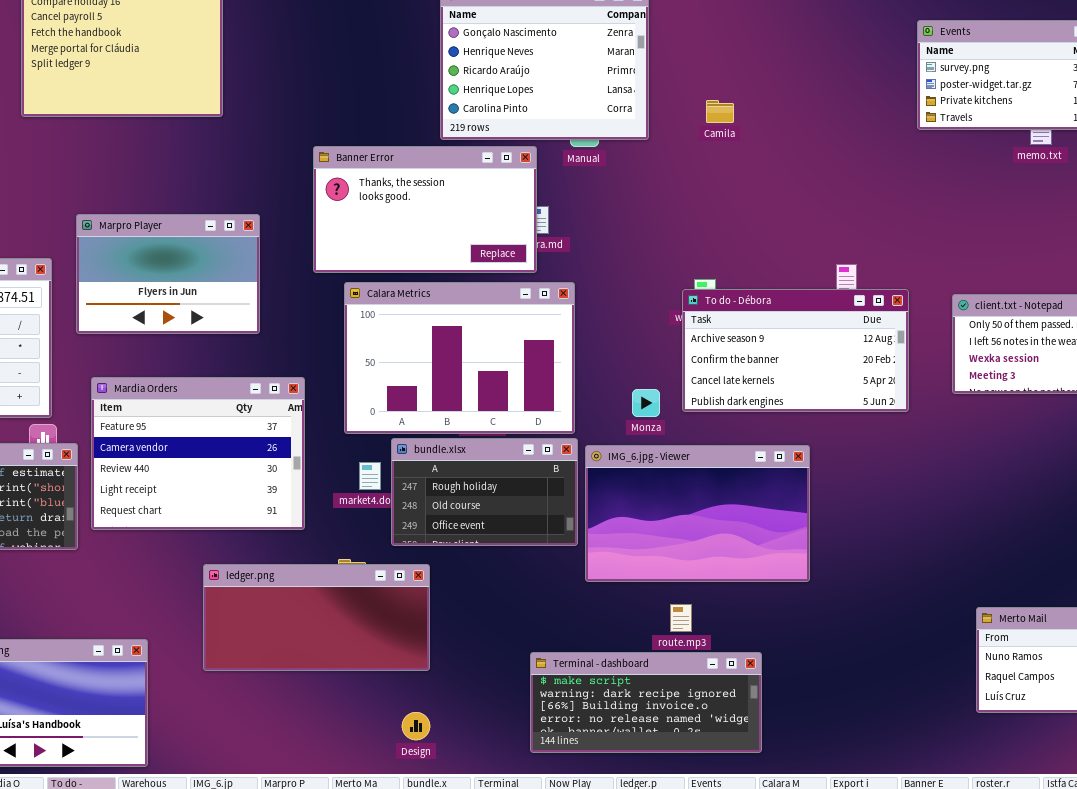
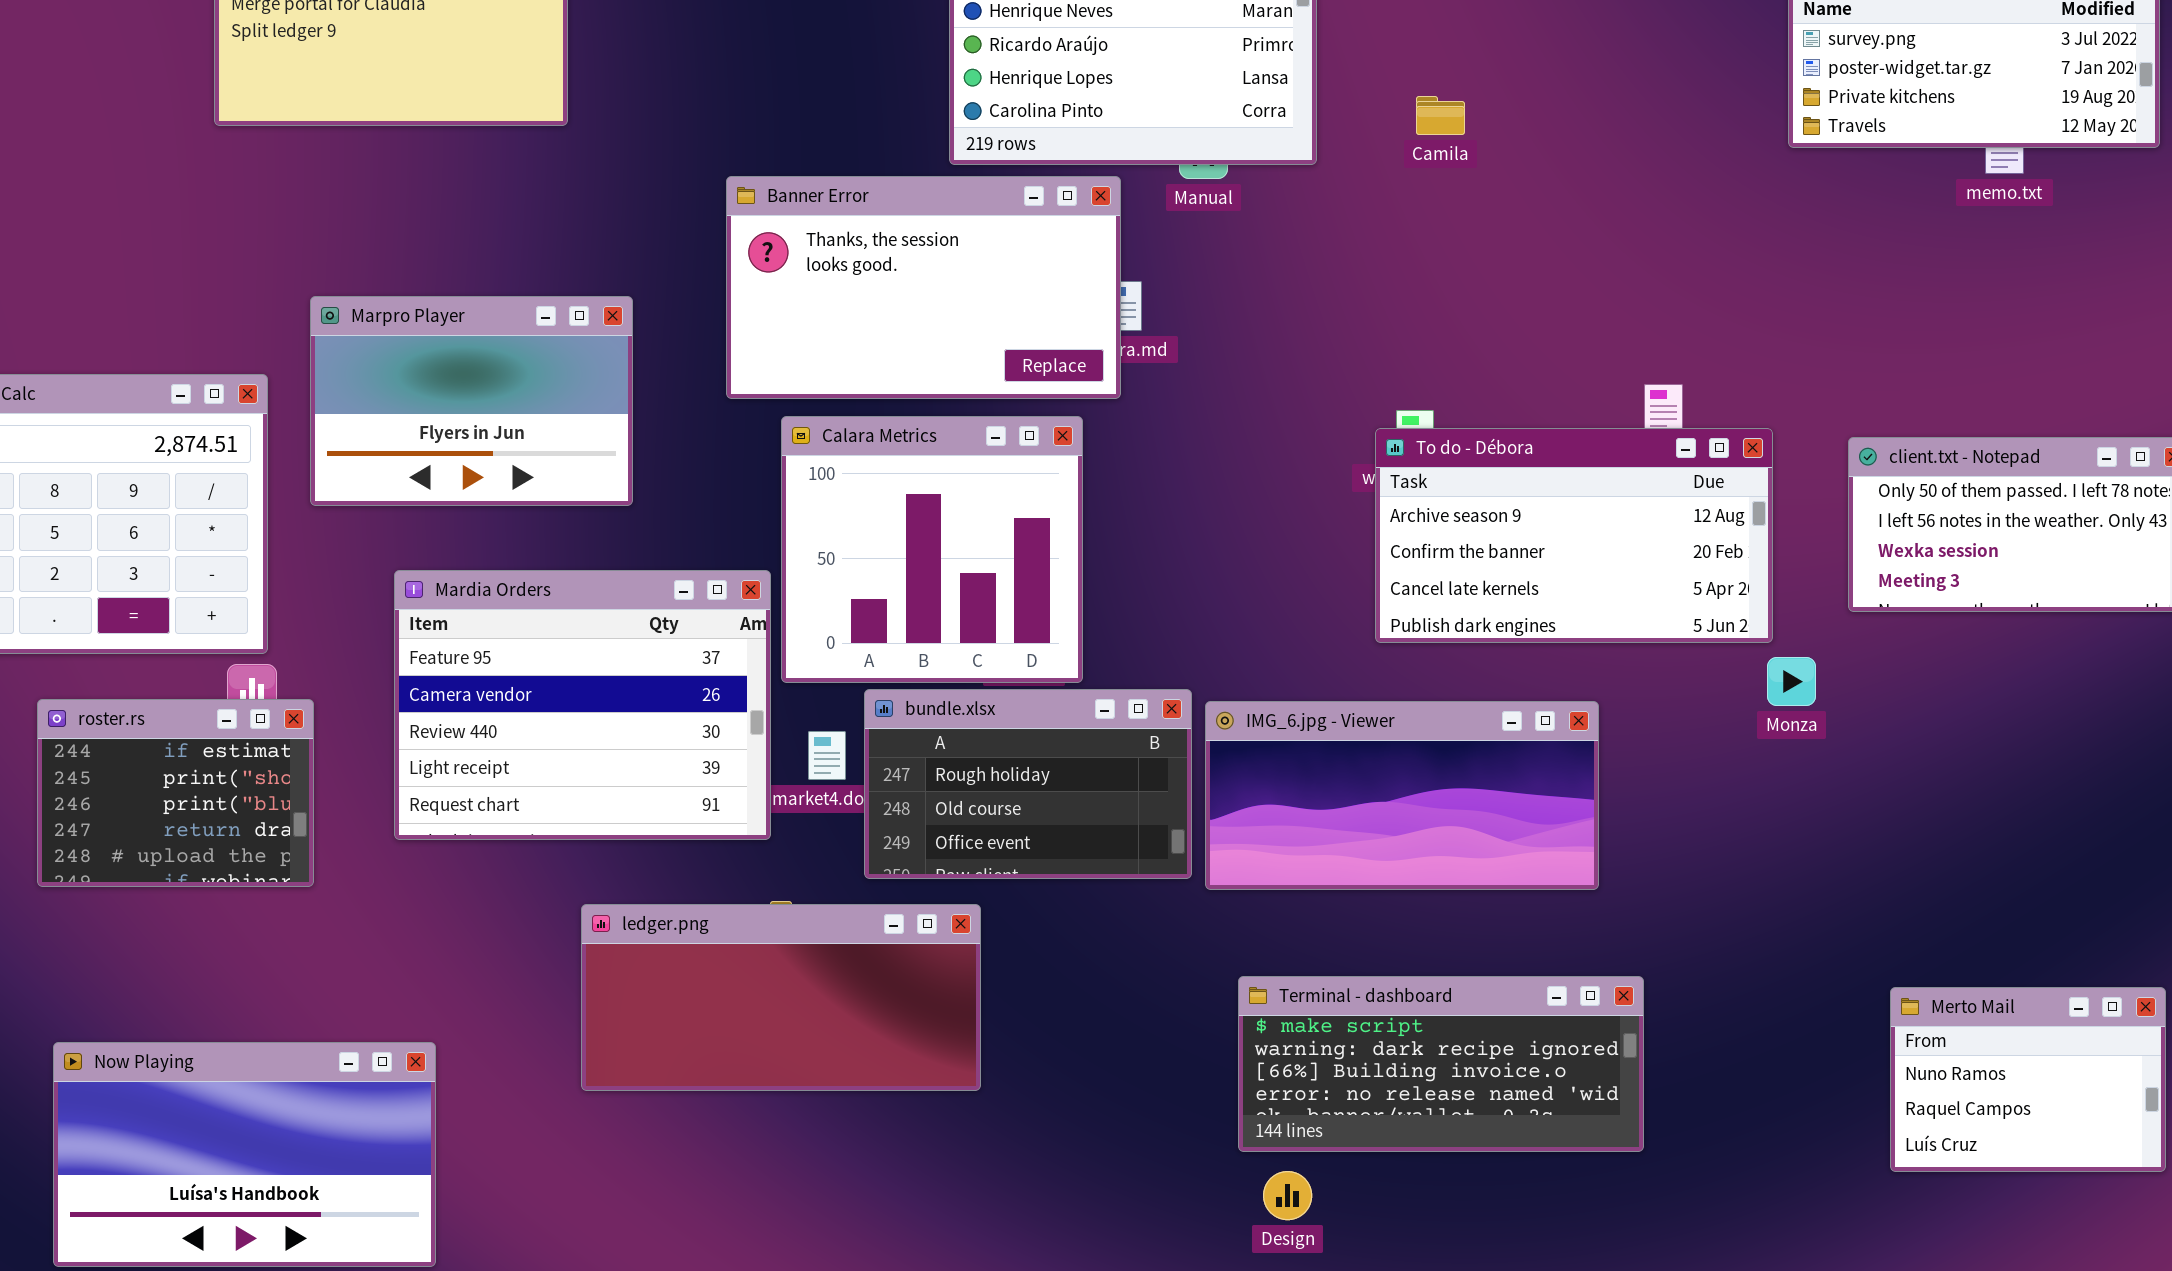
Calara Metrics: [344,282,575,434] -> [781,416,1083,683], resized
Mardia Orders: [91,377,305,530] -> [394,570,771,840], moved
Monza: [632,389,660,417] -> [1767,657,1816,706], moved
IMG_6.jpg - Viewer: [585,445,810,582] -> [1205,701,1599,890], resized
ledger.png: [203,564,430,671] -> [581,904,981,1091], moved
Terminal - dashboard: [530,652,762,753] -> [1238,976,1644,1152], moved
Design: [402,712,430,740] -> [1263,1171,1312,1220], moved

